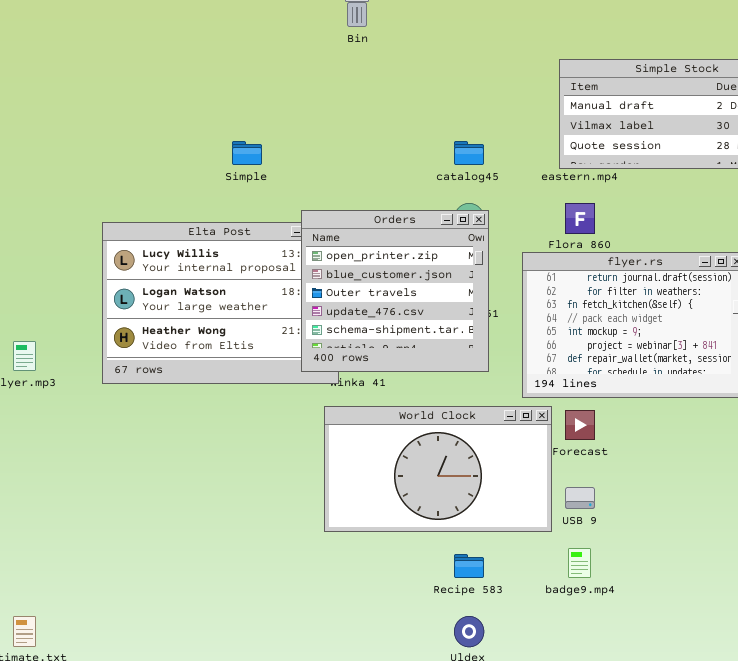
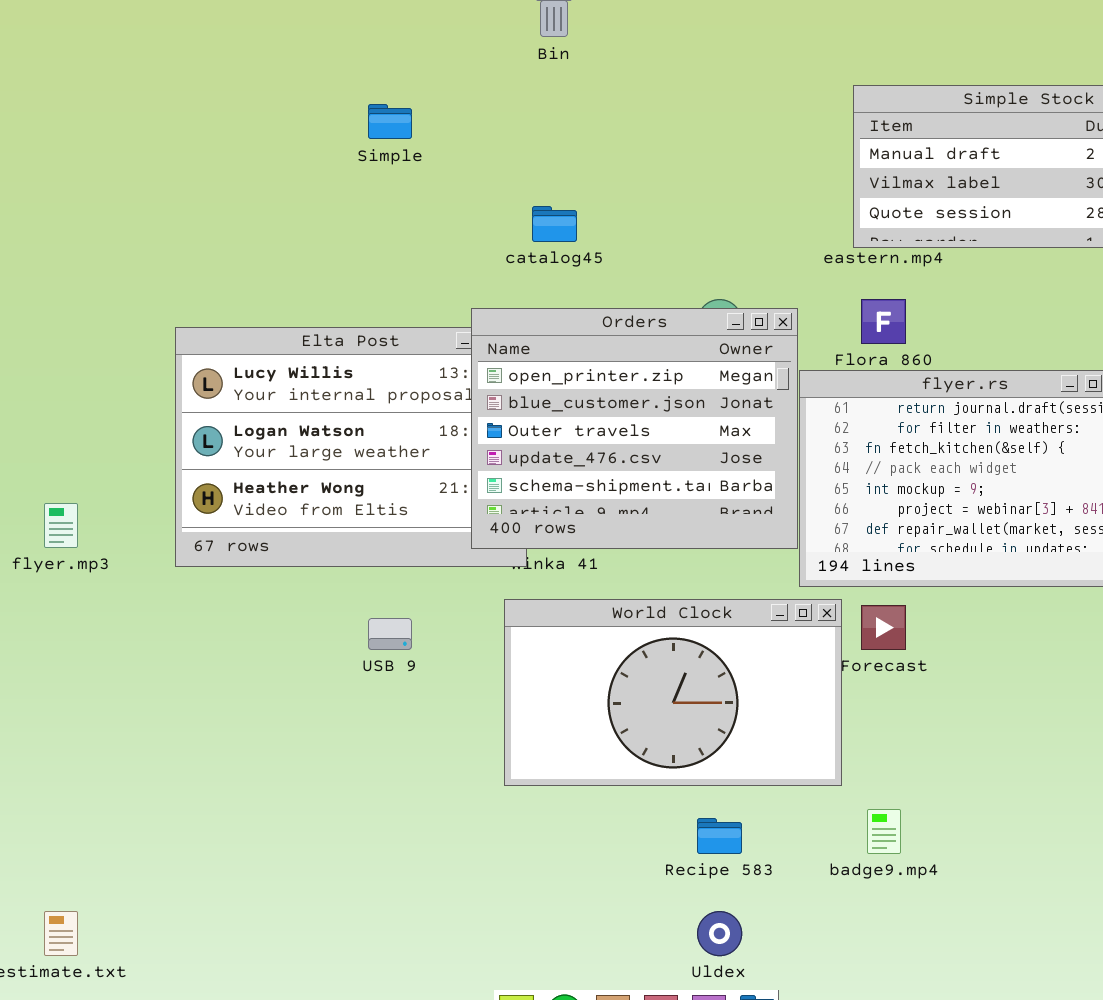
Simple: [232,141,262,165] -> [368,104,412,139], moved
catalog45: [454,141,484,165] -> [532,206,577,242], moved
Orders: [301,210,489,372] -> [471,308,798,549], resized
USB 9: [565,487,595,509] -> [368,618,412,650], moved

